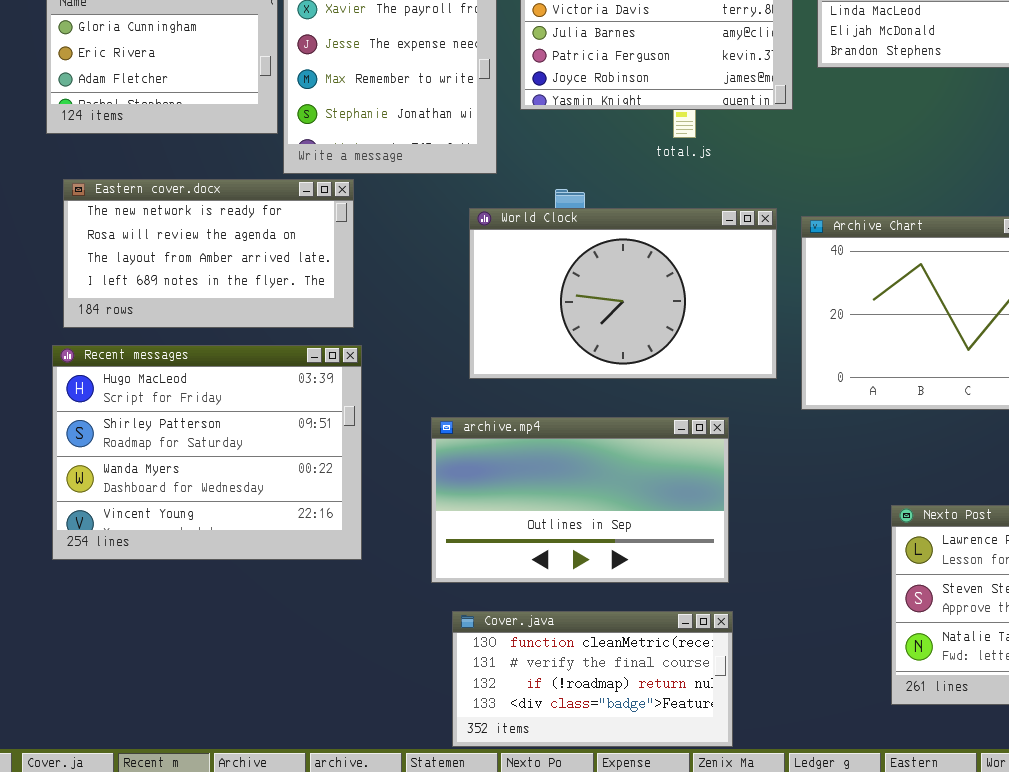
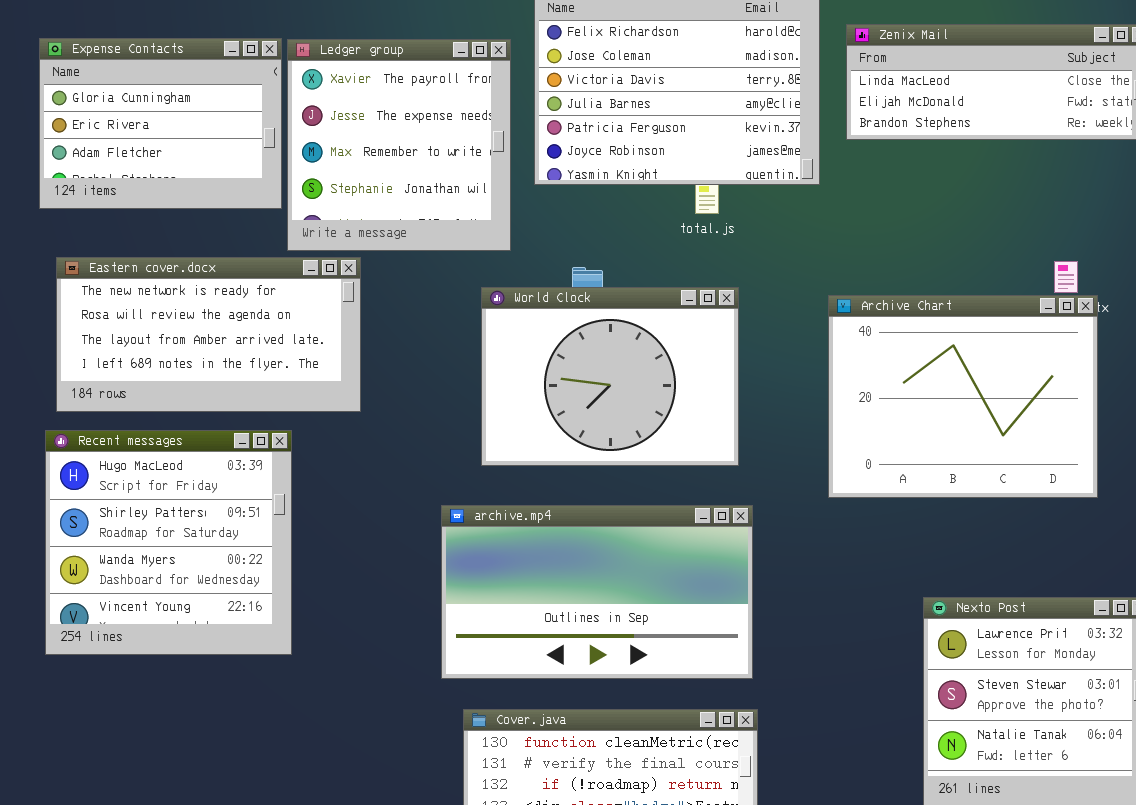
World Clock: [469,208,777,379] -> [481,287,739,466], resized
Recent messages: [52,345,362,560] -> [45,430,292,655], resized

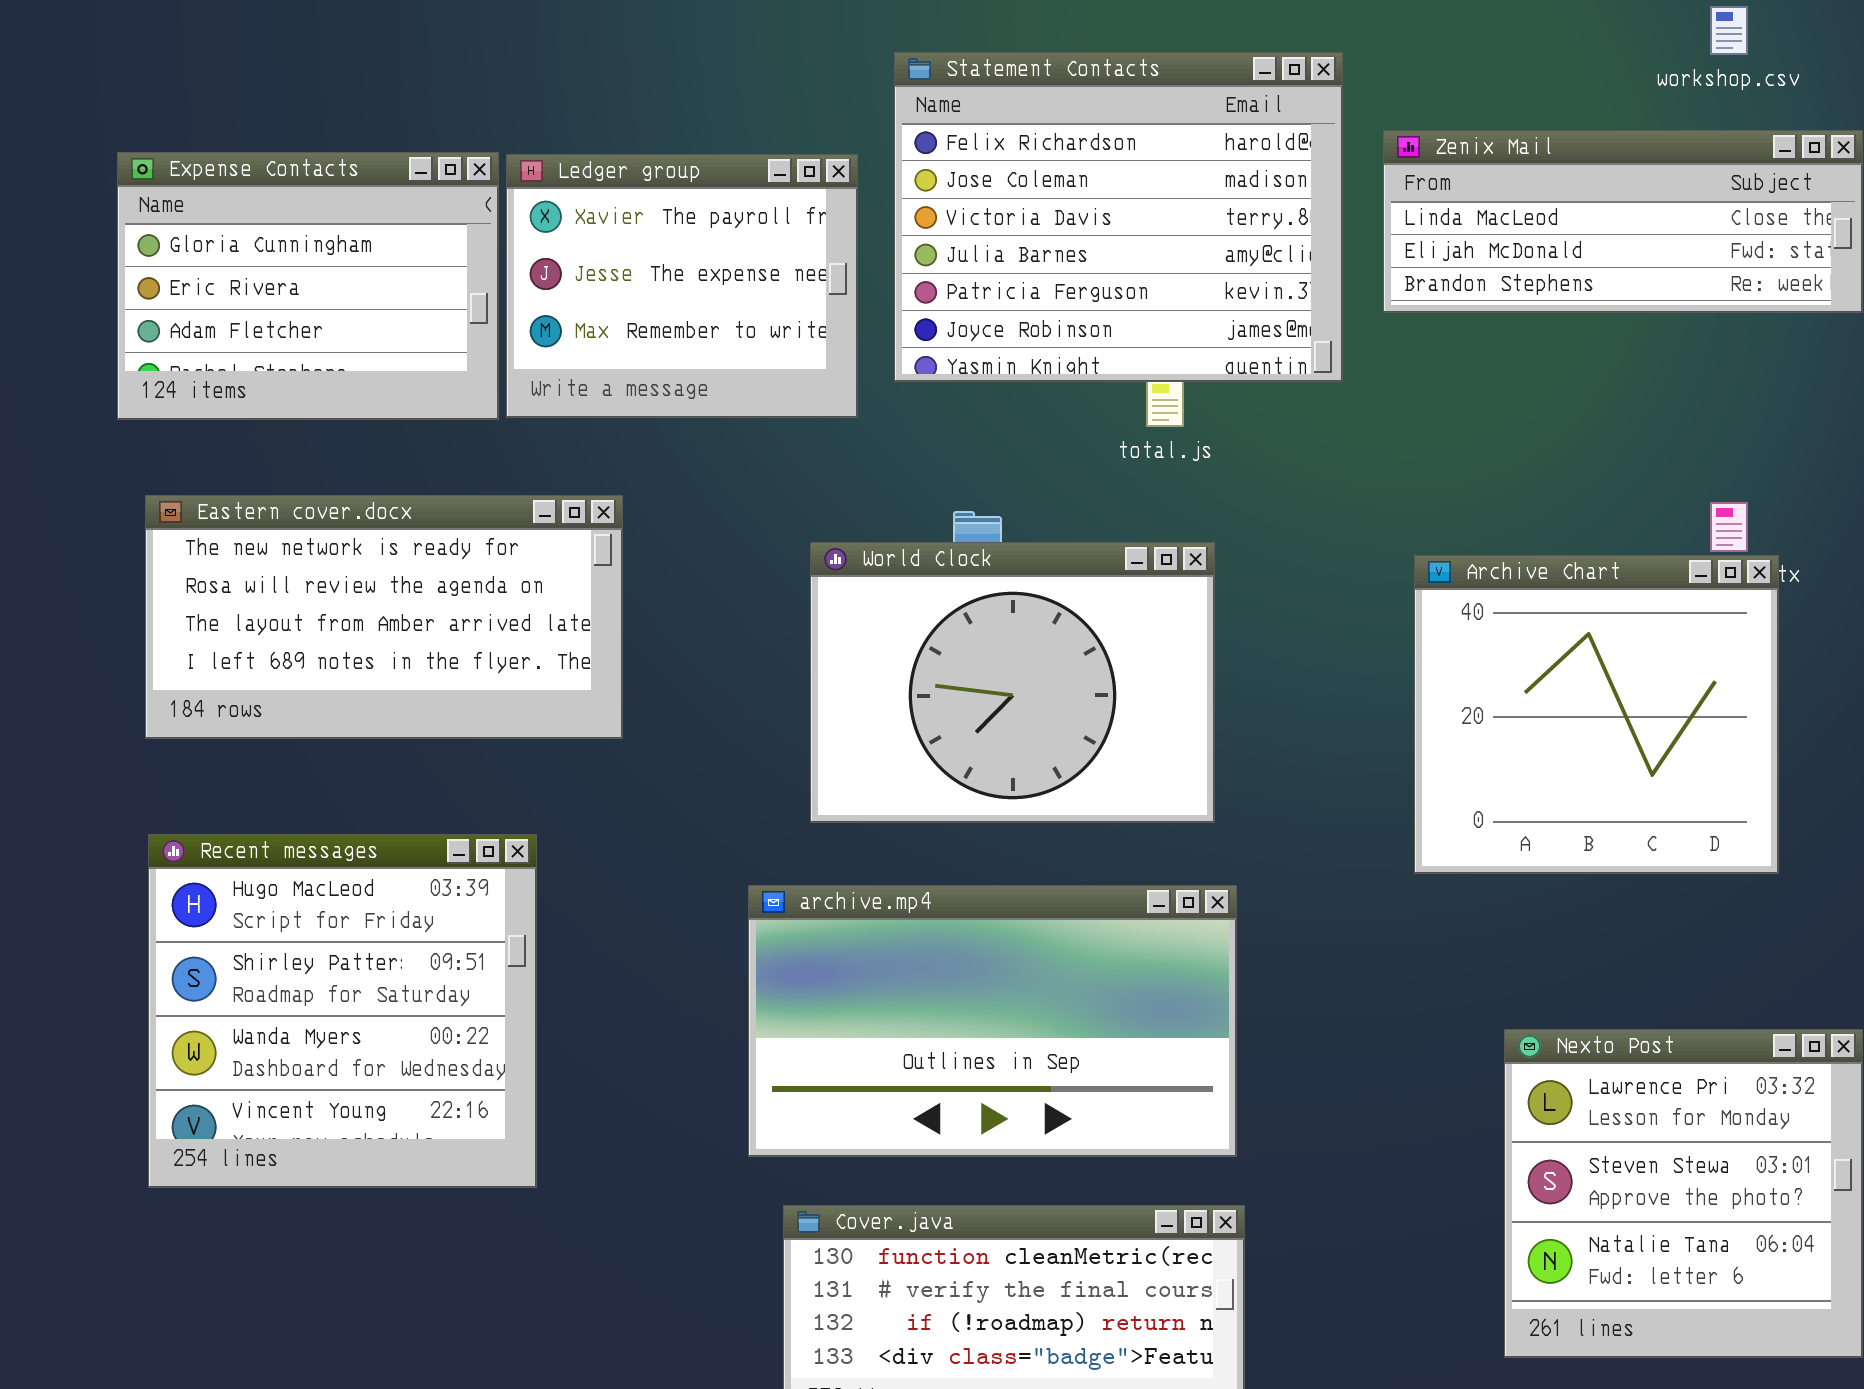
Ledger group: [287,39,511,251] -> [506,154,858,418], resized
Archive Chart: [828,295,1098,498] -> [1414,555,1779,874], resized
Recent messages: [45,430,292,655] -> [148,834,537,1188], moved

